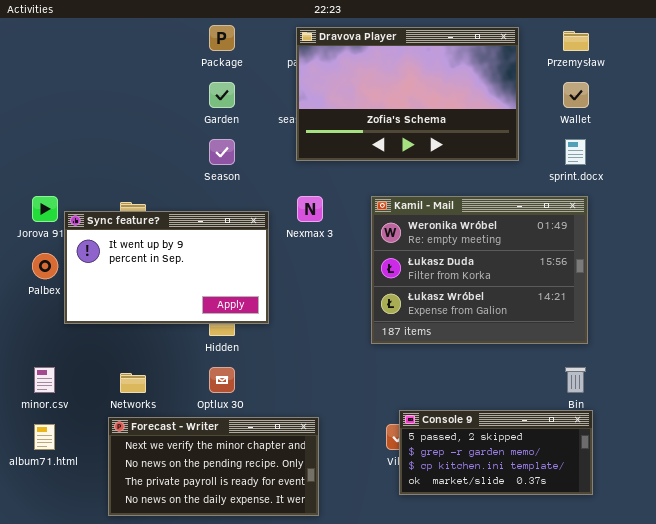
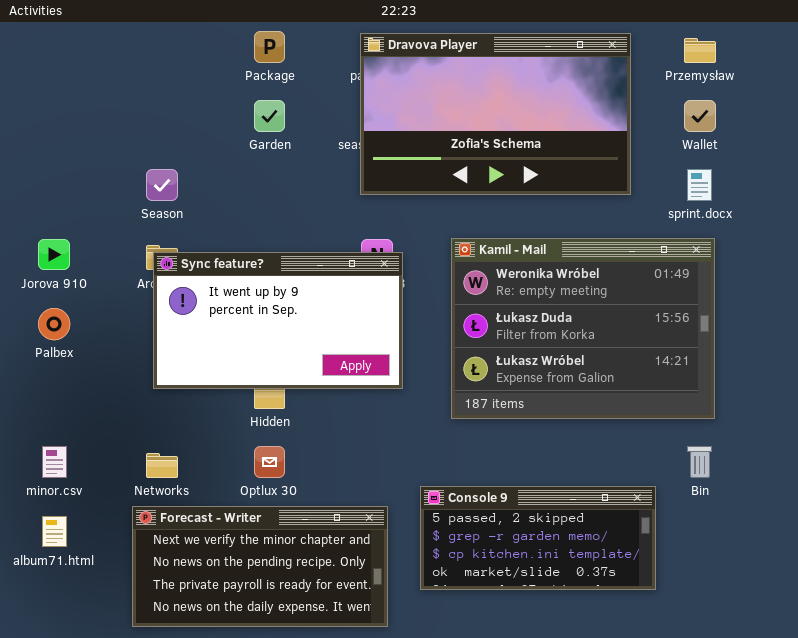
Season: [209,139,235,165] -> [146,169,178,201], moved
Sync feature?: [64,211,269,324] -> [153,252,403,389], moved
Console 9: [399,410,593,495] -> [420,486,656,590], moved

